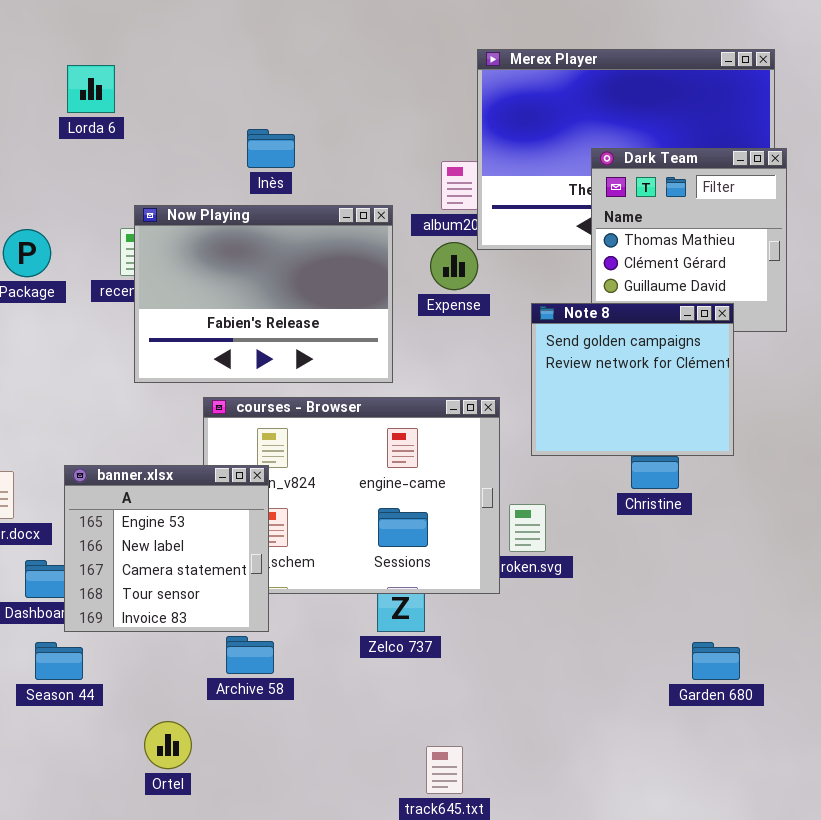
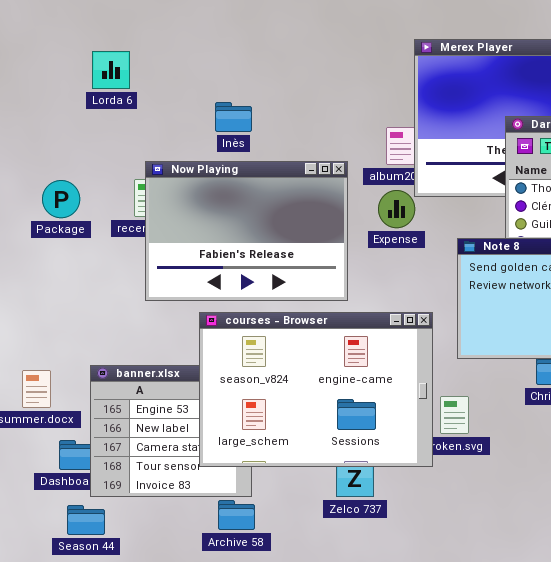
Inès: [247,129,295,168] -> [215,102,252,132], moved
courses - Browser: [203,397,500,594] -> [199,312,433,467], raised

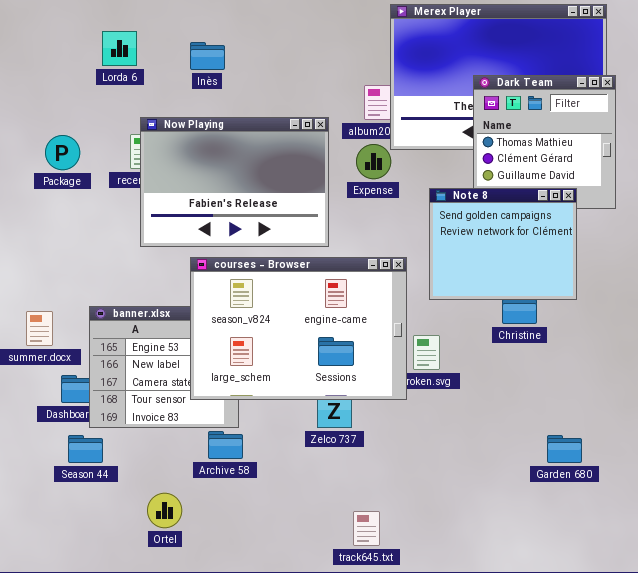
Lorda 6: [92,51,130,89] -> [102,31,137,66], moved
Inès: [215,102,252,132] -> [190,42,225,70], moved

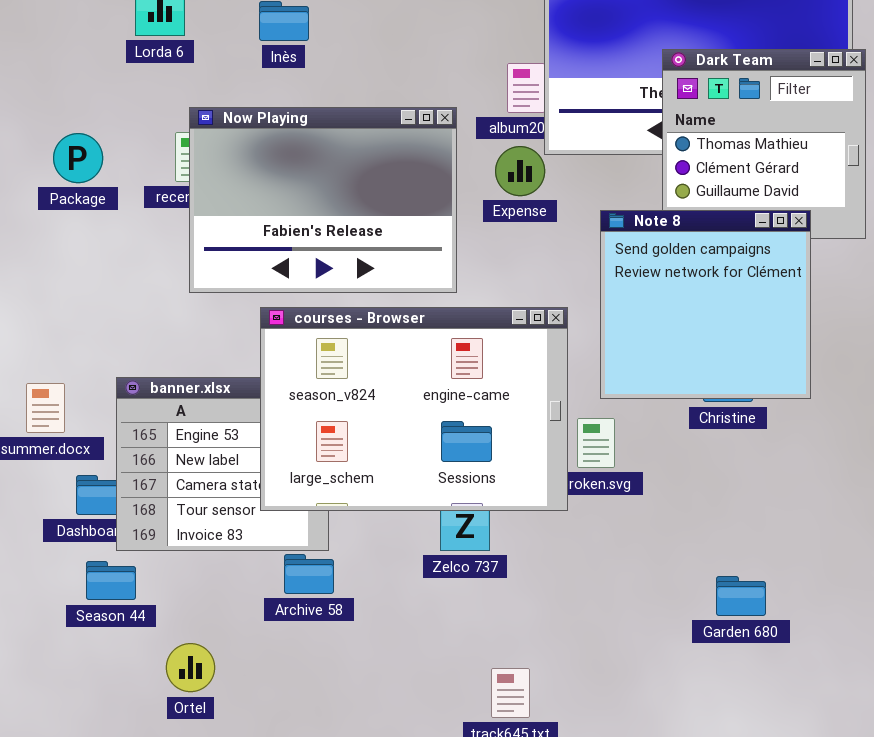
Note 8: [429,188,577,300] -> [600,210,811,399], resized
Garden 680: [547,435,582,463] -> [716,576,766,616], moved
Ortel: [147,493,182,528] -> [166,643,215,692], moved

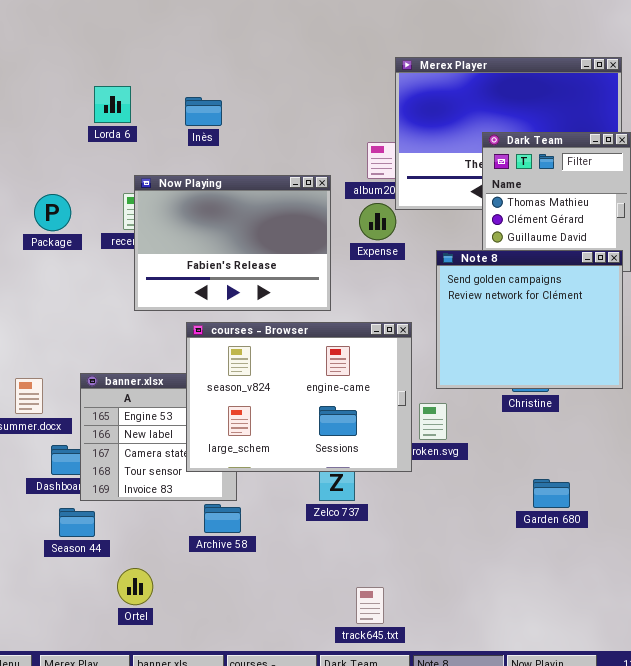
Note 8: [600,210,811,399] -> [436,250,623,389], resized
Garden 680: [716,576,766,616] -> [533,479,570,508], moved

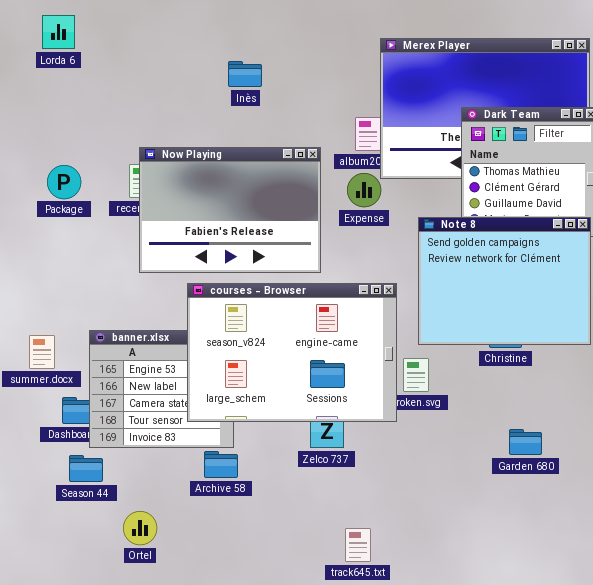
Lorda 6: [94,86,131,123] -> [42,15,75,49], moved
Inès: [185,97,222,126] -> [228,61,262,87], moved

